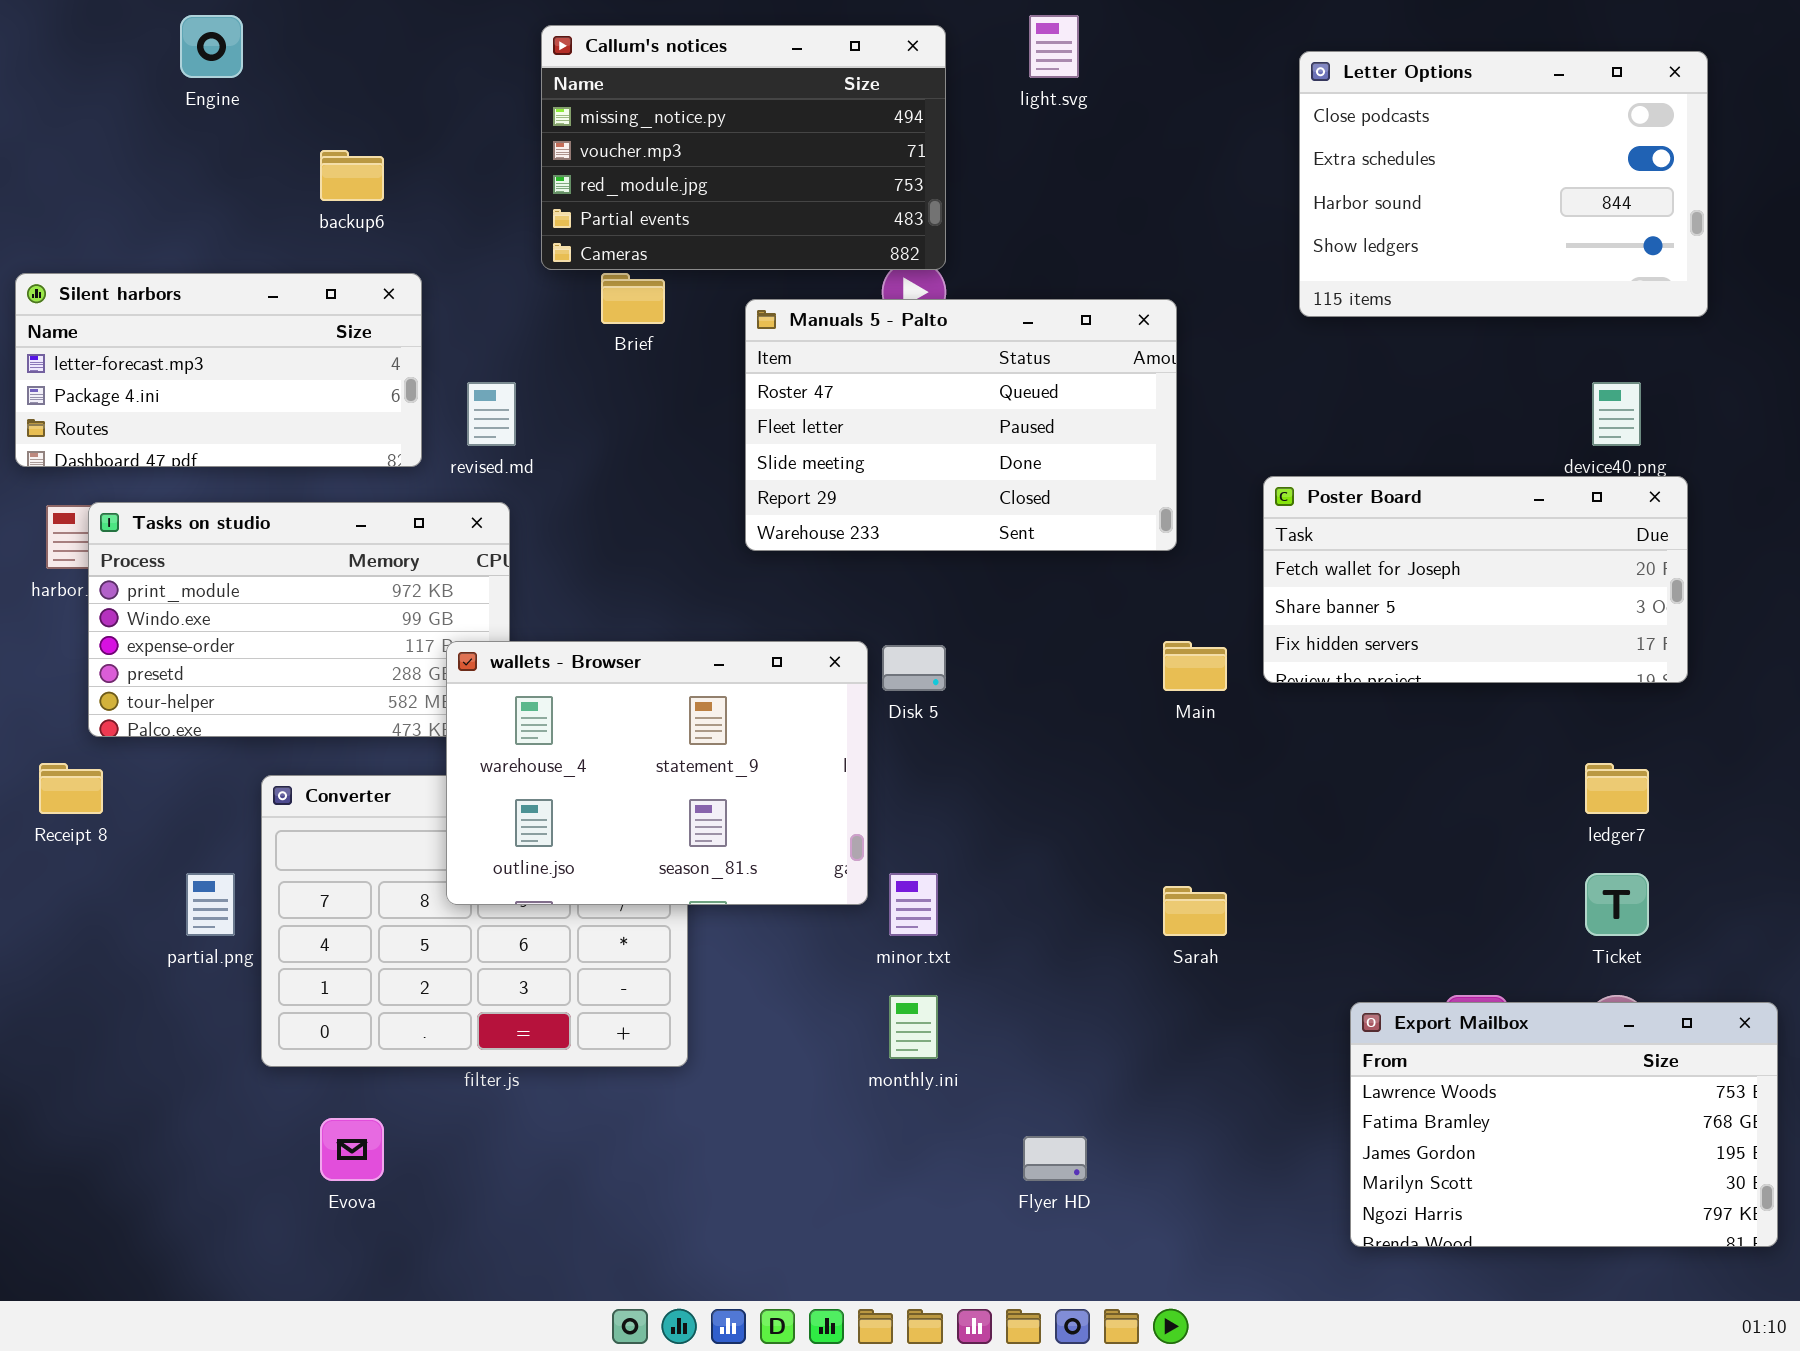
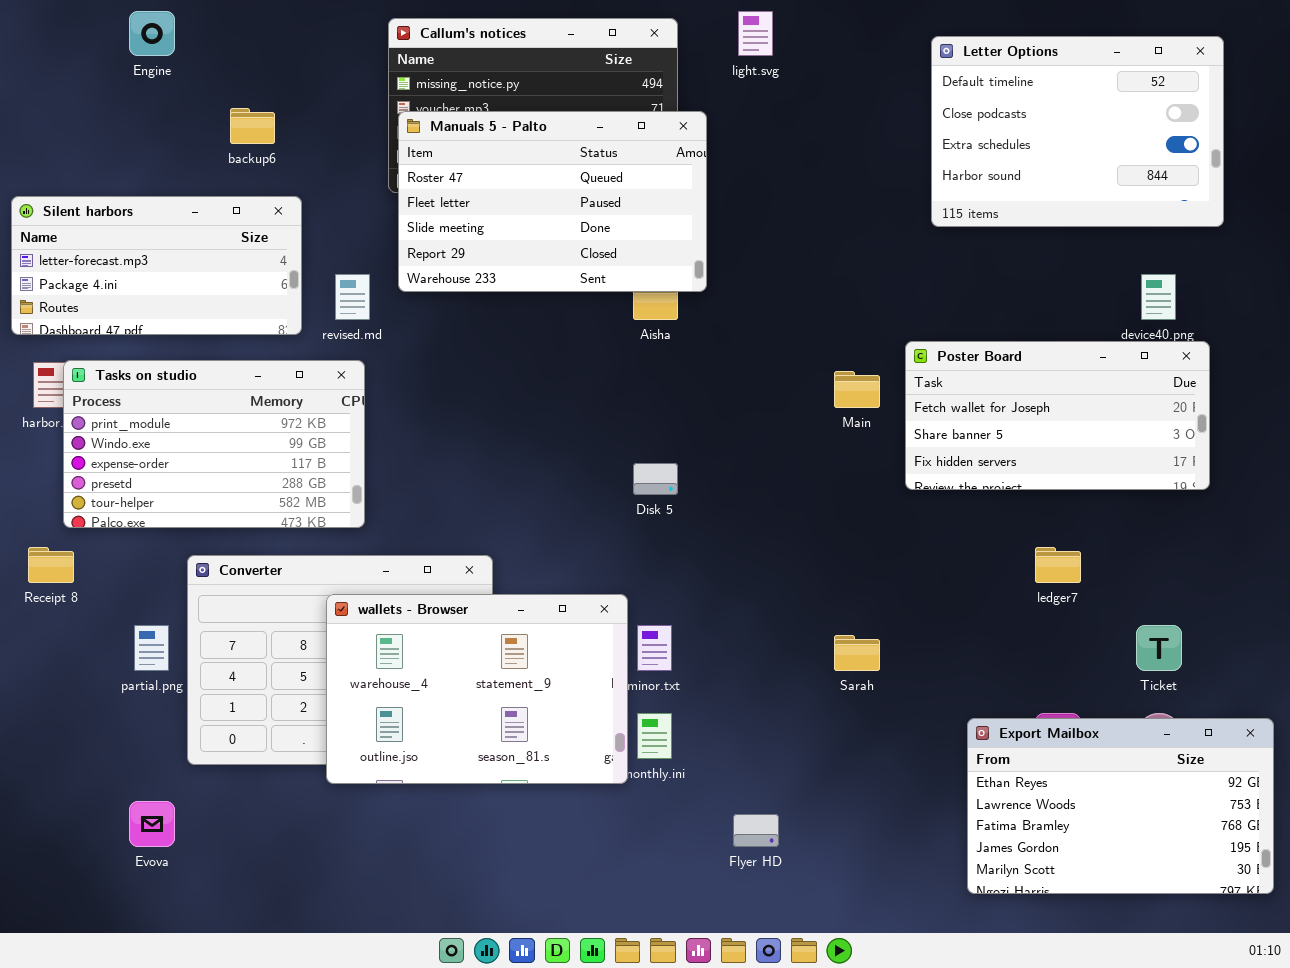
Letter Options: [1299,51,1708,317] -> [931,36,1224,227], scrolled up 1 row
Manuals 5 - Palto: [745,299,1177,551] -> [398,111,707,292], moved
wallets - Browser: [446,641,868,905] -> [326,594,628,784], moved
Main: [1163,641,1227,691] -> [834,371,880,408], moved
ledger7: [1585,763,1649,814] -> [1035,547,1081,583], moved
Export Mailbox: [1350,1002,1778,1247] -> [967,718,1274,894], scrolled up 1 row
Evova: [320,1118,384,1181] -> [129,801,175,847], moved

